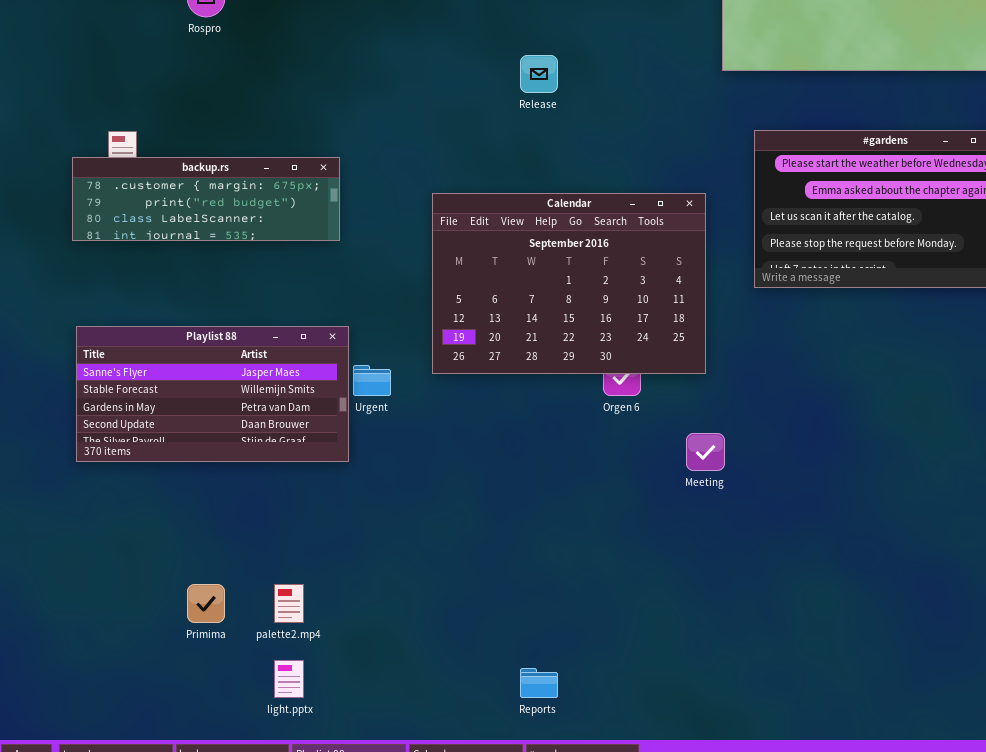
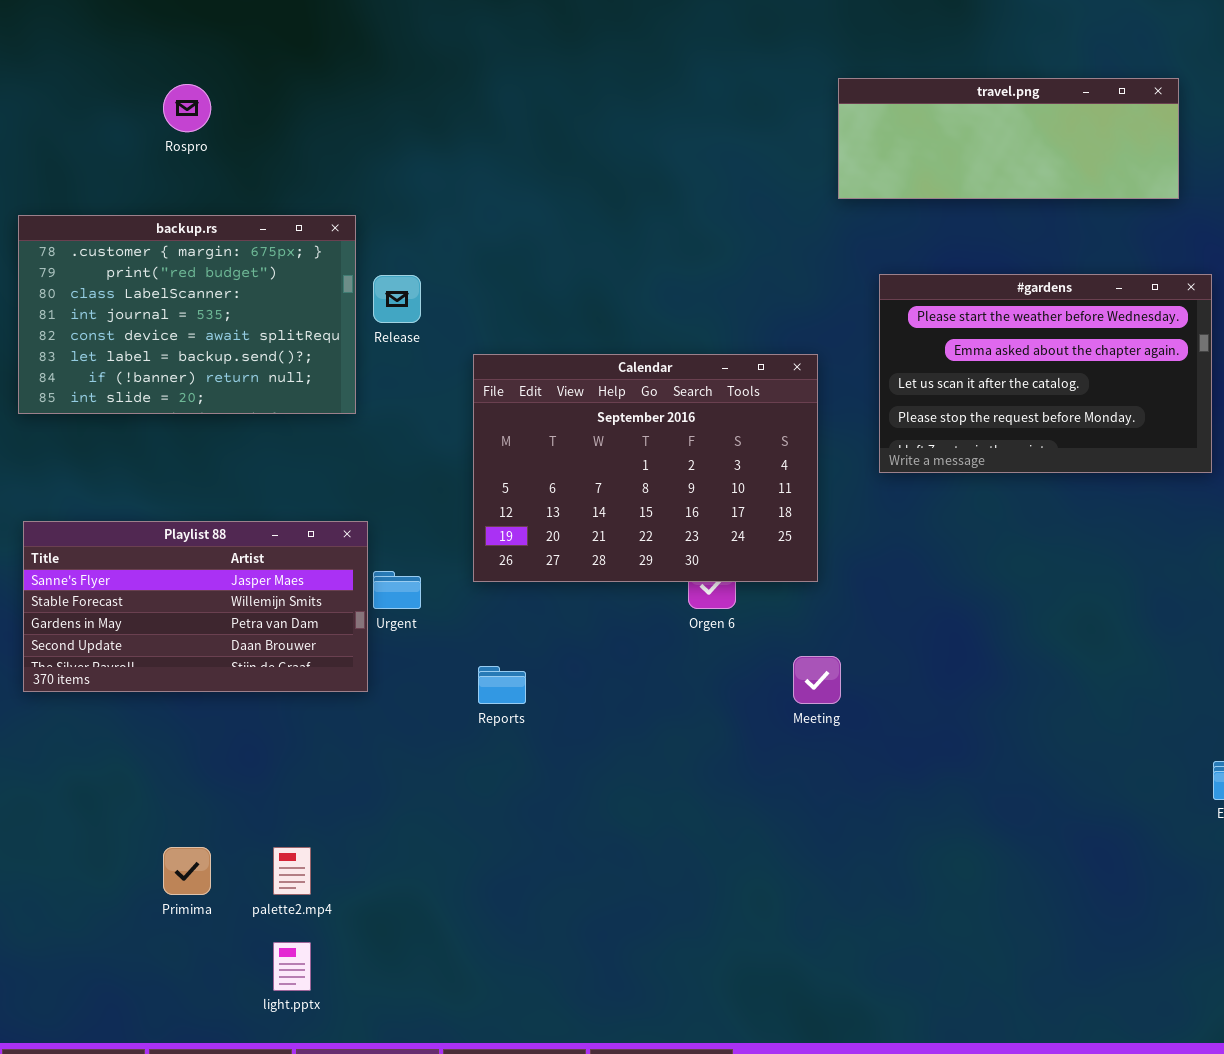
Release: [520,55,558,93] -> [373,275,421,323], moved
backup.rs: [72,157,340,241] -> [18,215,356,414], resized
Reports: [520,668,558,698] -> [478,666,526,704], moved

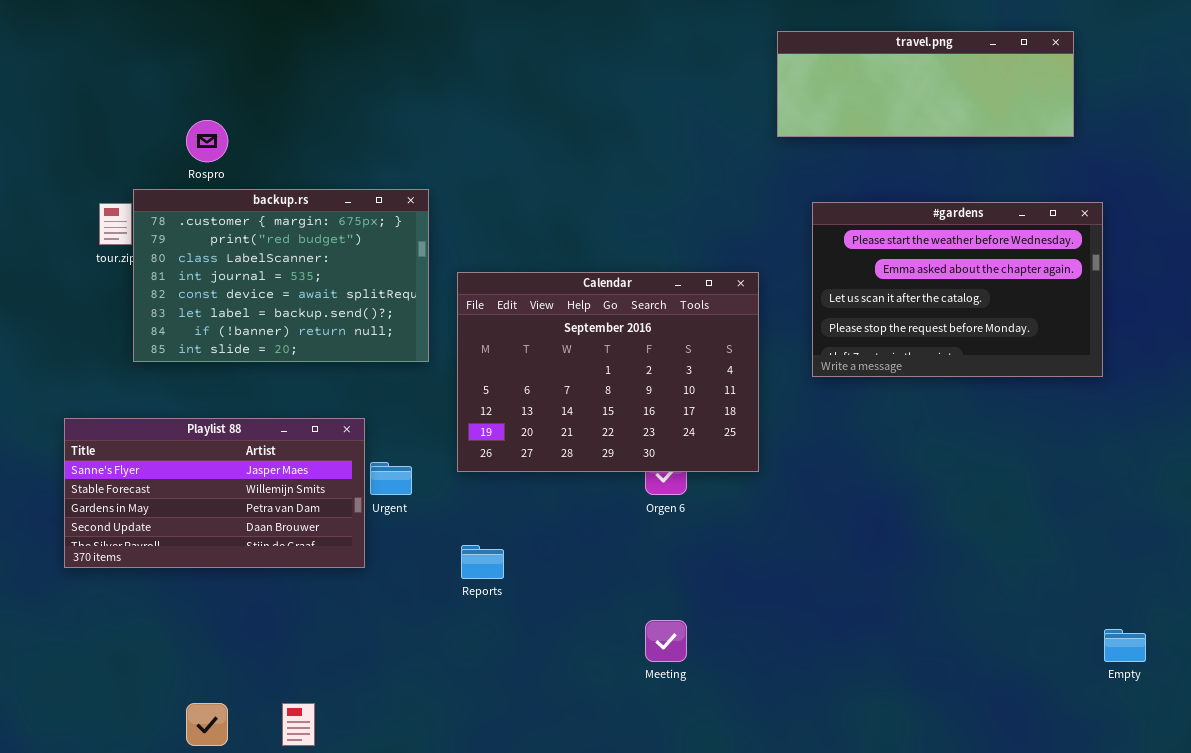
Rospro: [163,84,211,132] -> [186,120,228,162], moved
backup.rs: [18,215,356,414] -> [133,189,429,362], moved
Meeting: [793,656,841,704] -> [645,620,687,662], moved

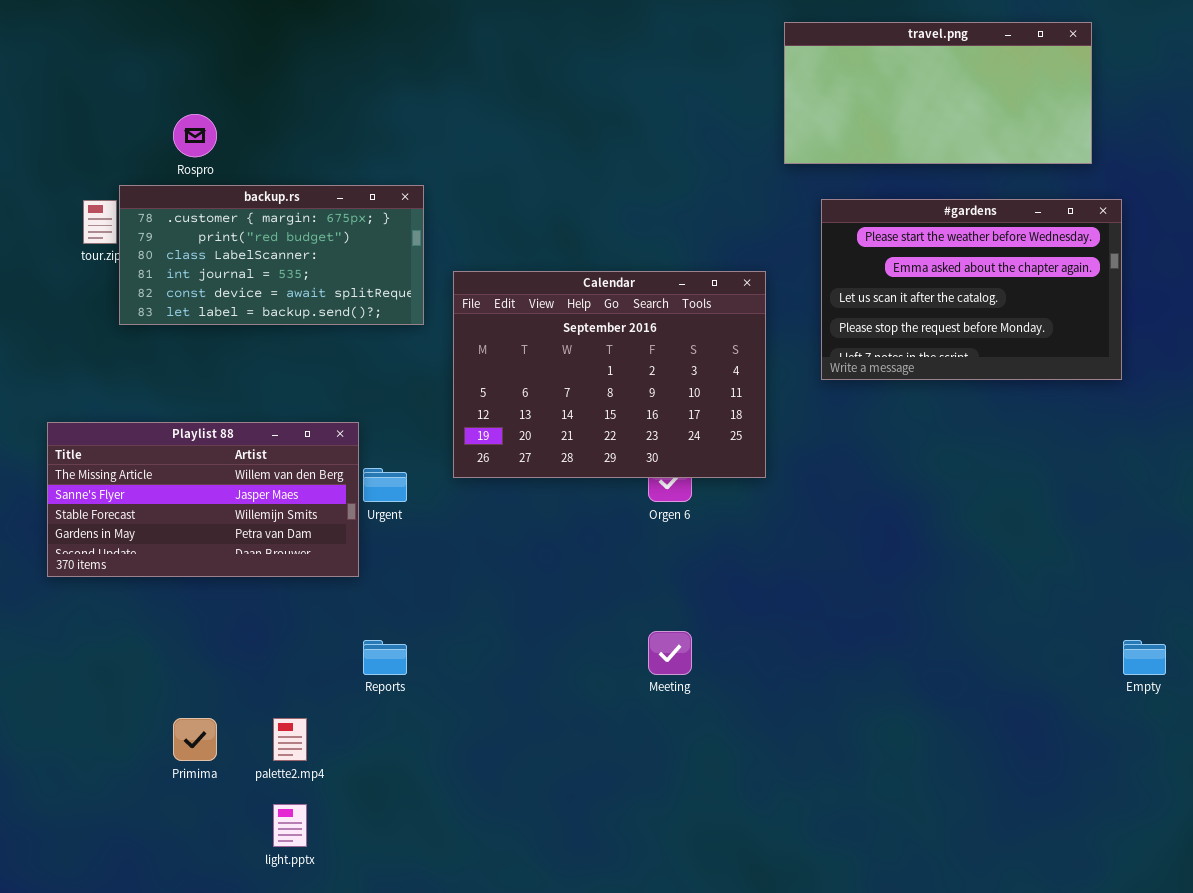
travel.png: [777,31,1074,137] -> [784,22,1092,164], resized
backup.rs: [133,189,429,362] -> [119,185,424,325], resized
Playlist 88: [64,418,365,568] -> [47,422,359,577], scrolled up 1 row
Reports: [461,545,504,579] -> [363,640,407,675], moved

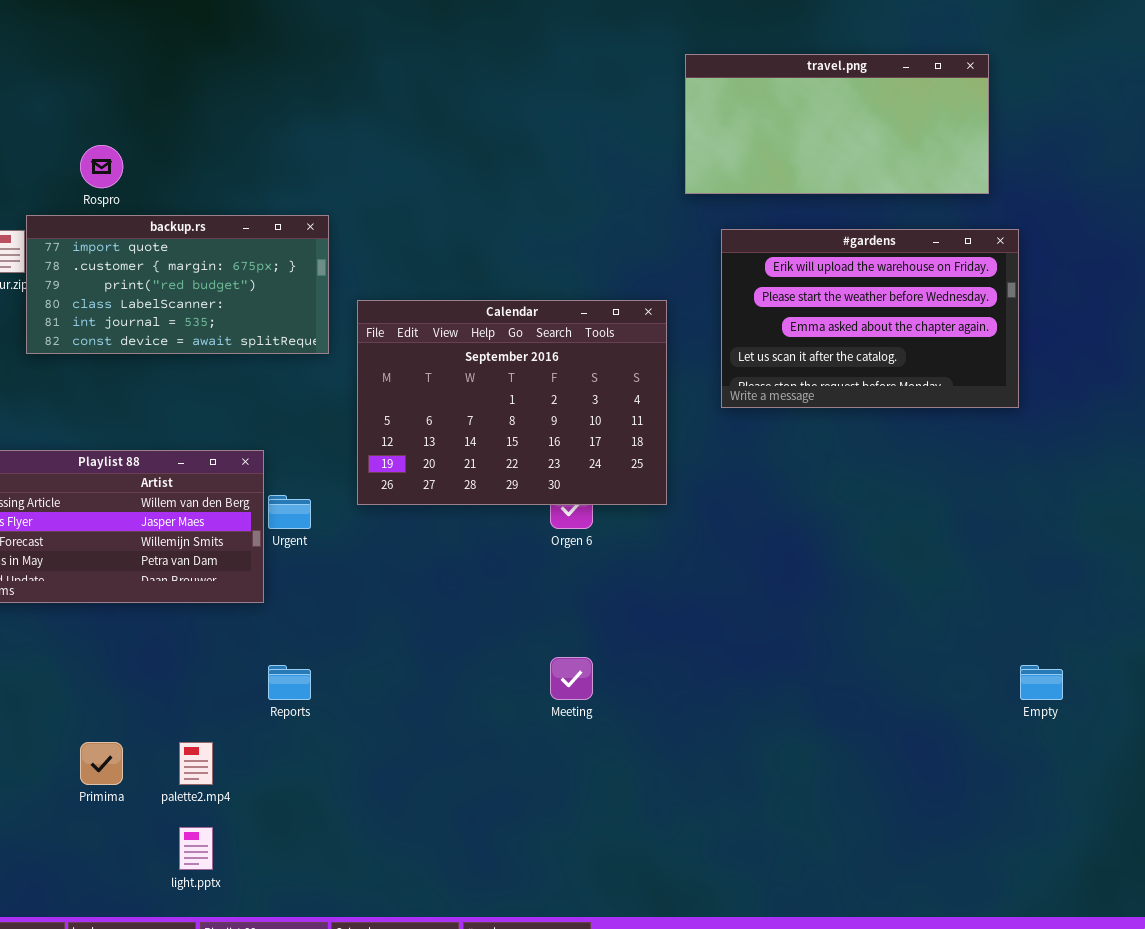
backup.rs: [119,185,424,325] -> [26,215,329,354], scrolled up 1 row
#gardens: [821,199,1122,380] -> [721,229,1019,408], scrolled up 1 row

